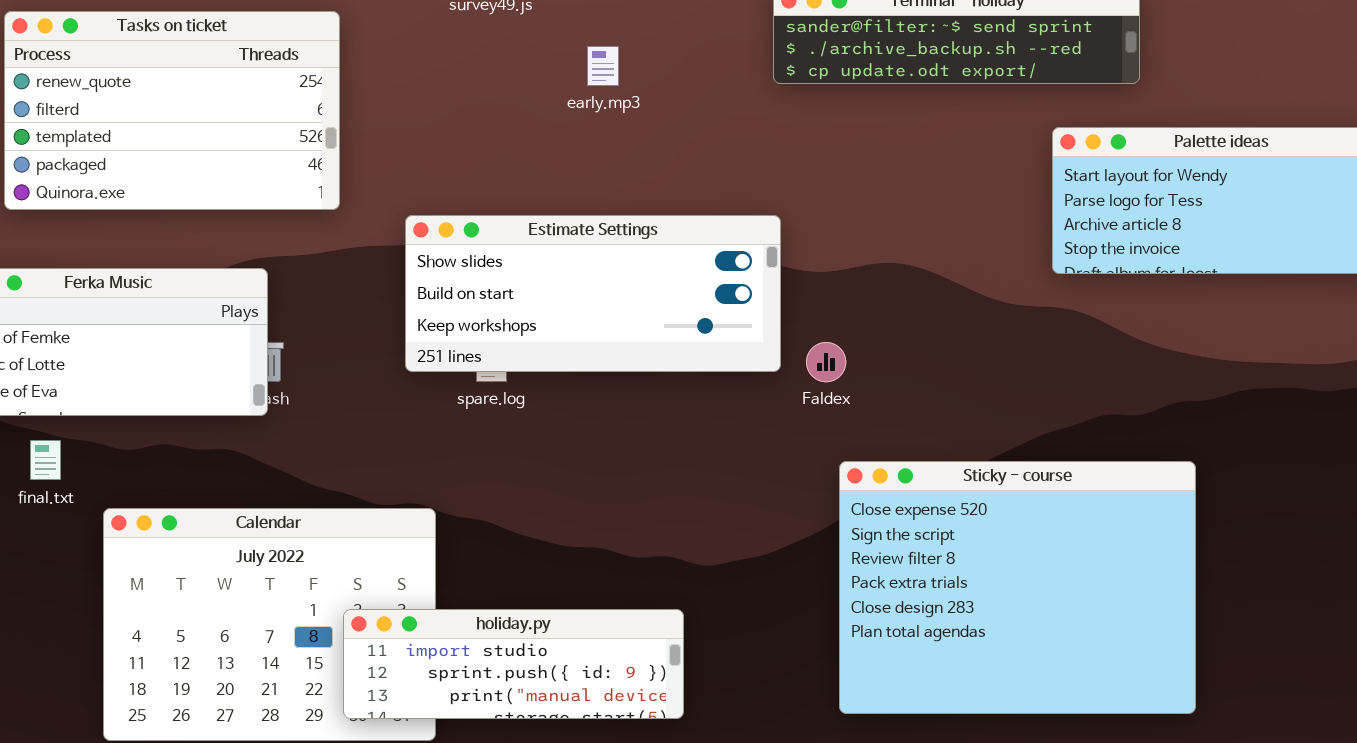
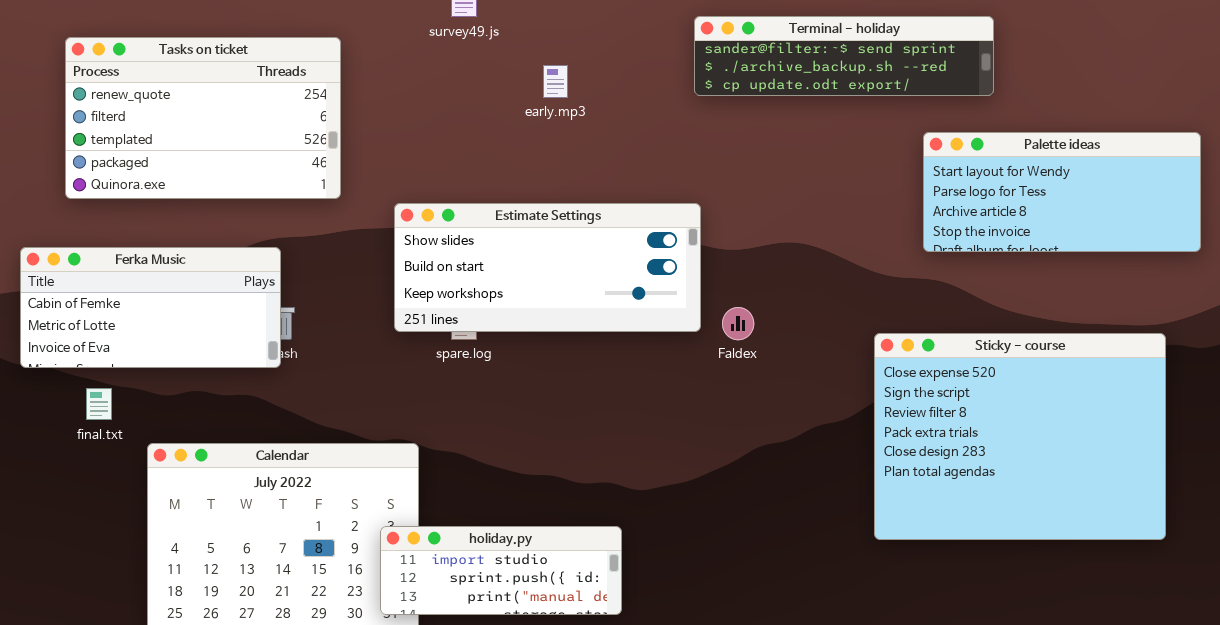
Sticky - course: [839,461,1196,714] -> [874,333,1166,540], moved
holiday.py: [343,609,684,719] -> [380,526,622,615], resized

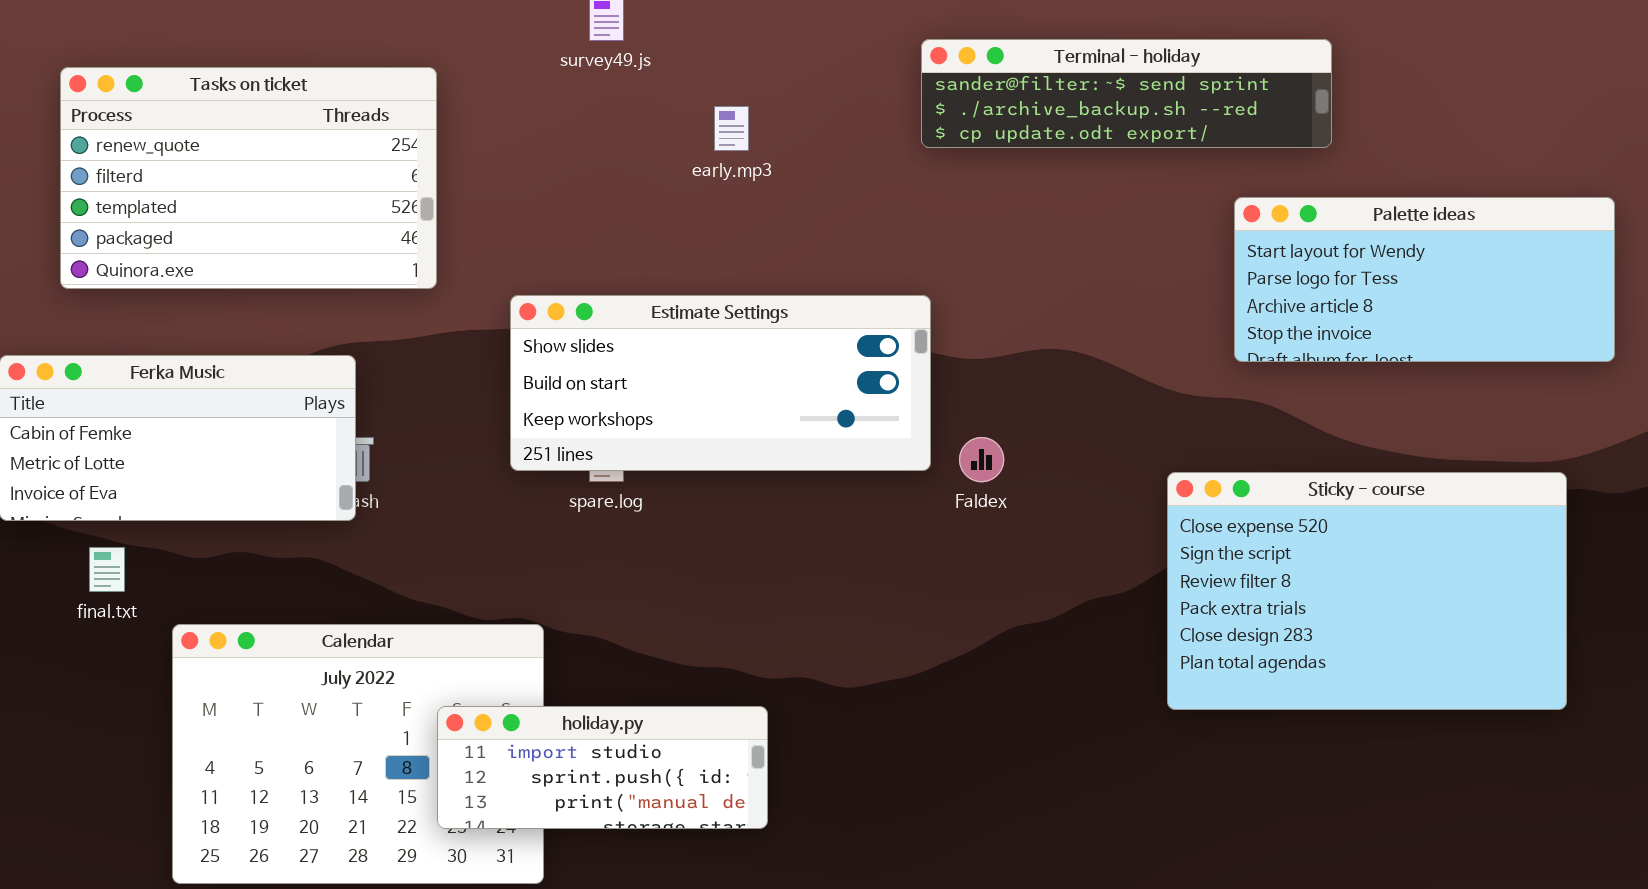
Sticky - course: [874,333,1166,540] -> [1167,472,1567,710], resized
holiday.py: [380,526,622,615] -> [437,706,768,829], moved

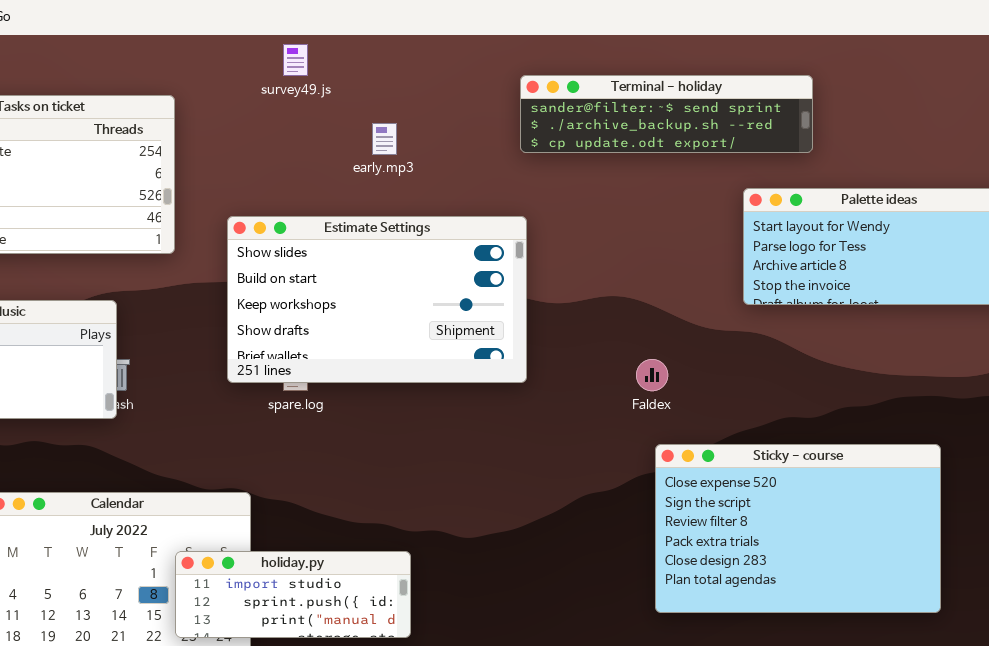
Estimate Settings: [510,295,931,471] -> [227,216,527,383], resized
Faldex: [959,437,1004,482] -> [636,359,668,391], moved
Sticky - course: [1167,472,1567,710] -> [655,444,941,613], moved

